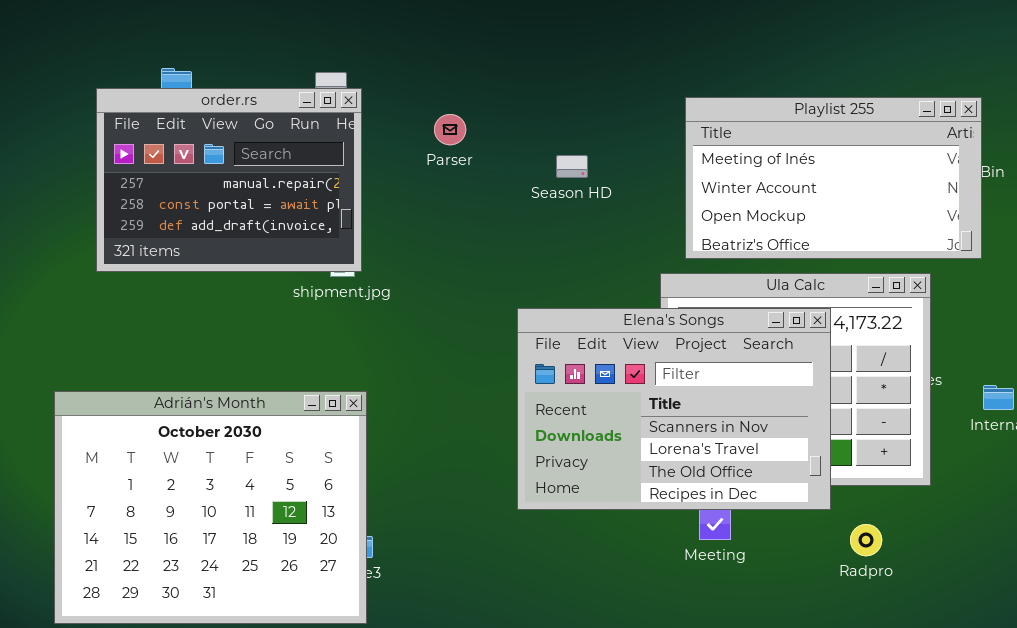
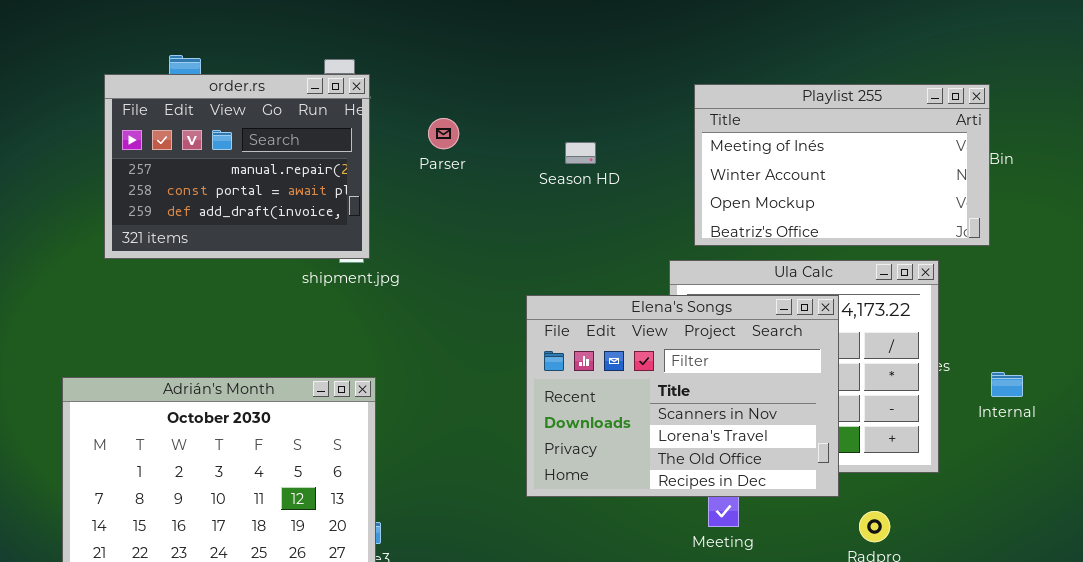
Parser: [434,114,466,145] -> [428,118,459,149], moved

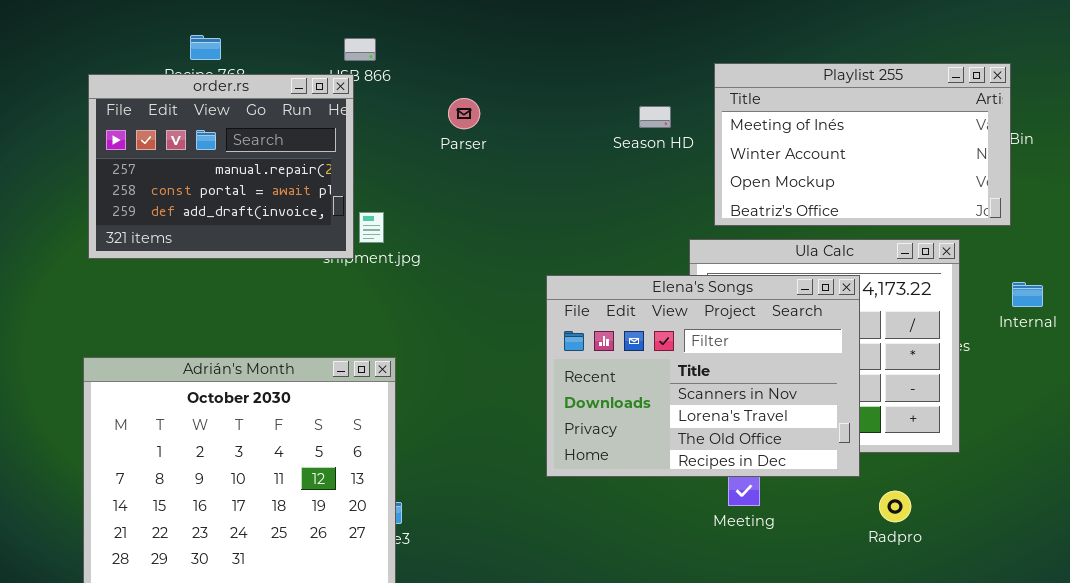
order.rs: [104,74,370,259] -> [88,74,354,259], moved
Season HD: [565,142,596,164] -> [639,106,671,128], moved
Internal: [991,372,1023,397] -> [1012,282,1043,307], moved

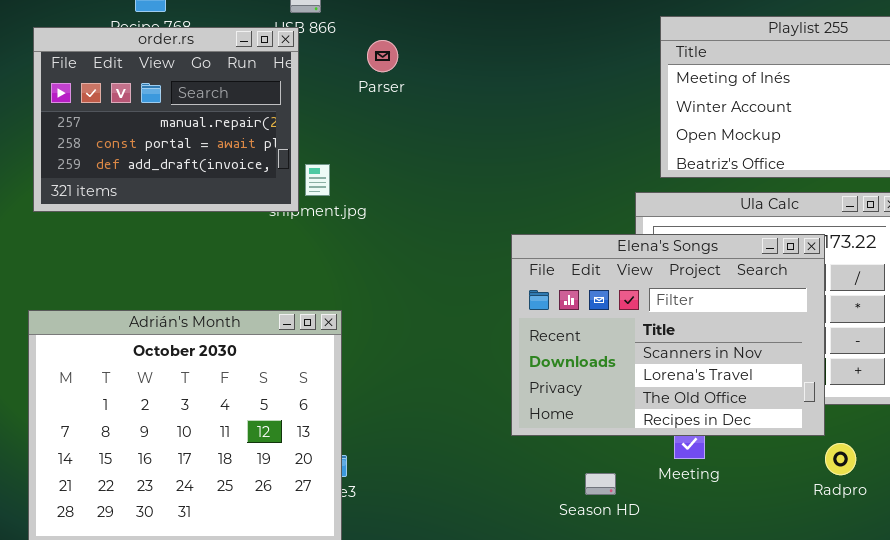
Parser: [448,98,480,129] -> [367,40,398,72], moved
Season HD: [639,106,671,128] -> [585,473,616,495], moved
Elena's Songs: [546,275,860,477] -> [511,234,825,436], moved

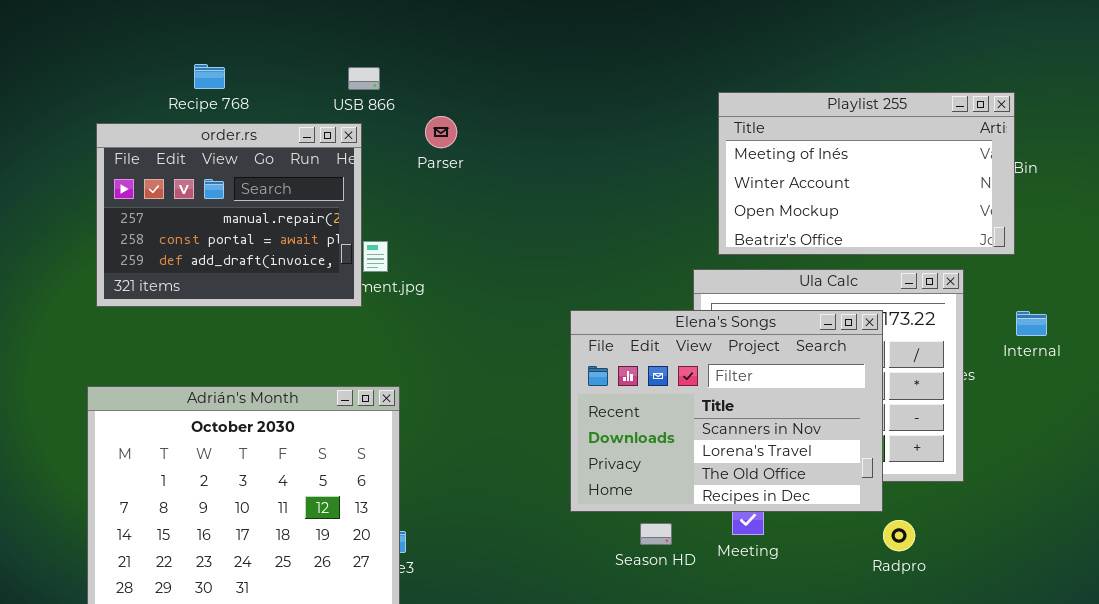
order.rs: [33,27,299,212] -> [96,123,362,307], moved
Season HD: [585,473,616,495] -> [640,523,672,545], moved

